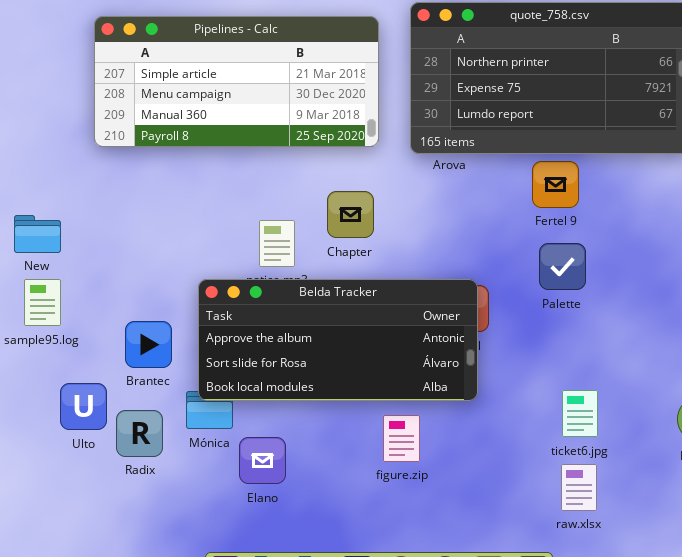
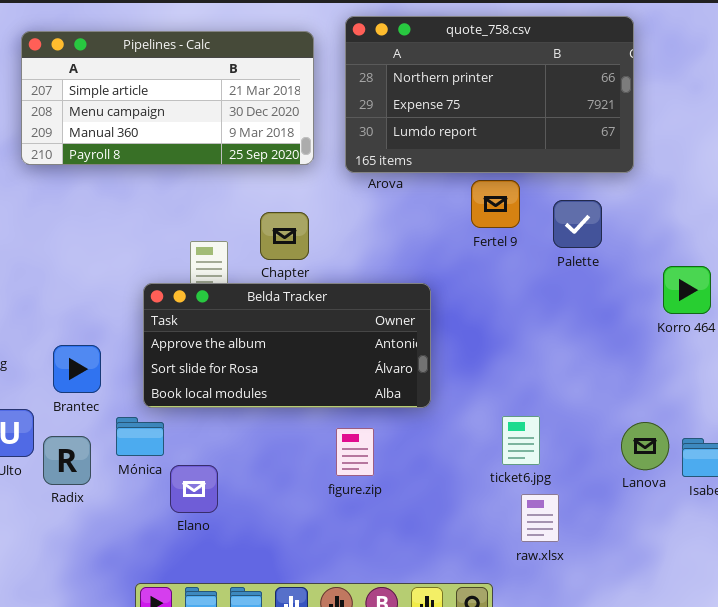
Palette: [539,243,586,290] -> [553,200,602,248], moved
Belda Tracker: [198,279,478,401] -> [143,283,431,408], moved
figure.zip: [383,415,420,462] -> [336,428,374,476], moved
raw.xlsx: [561,464,597,511] -> [521,494,559,542], moved

